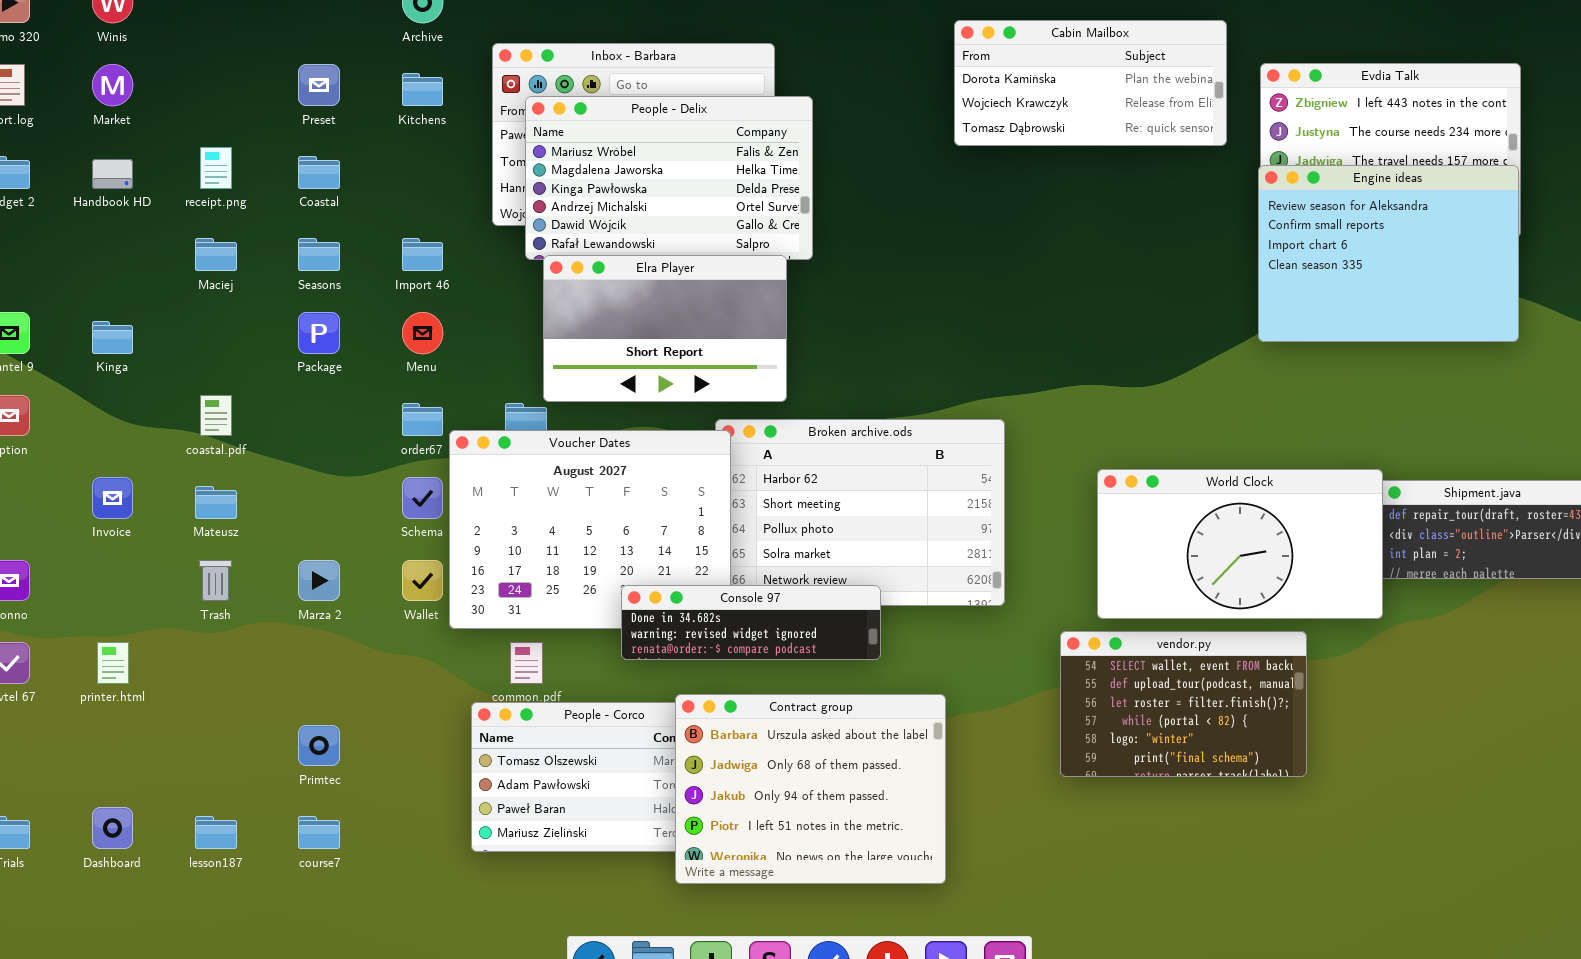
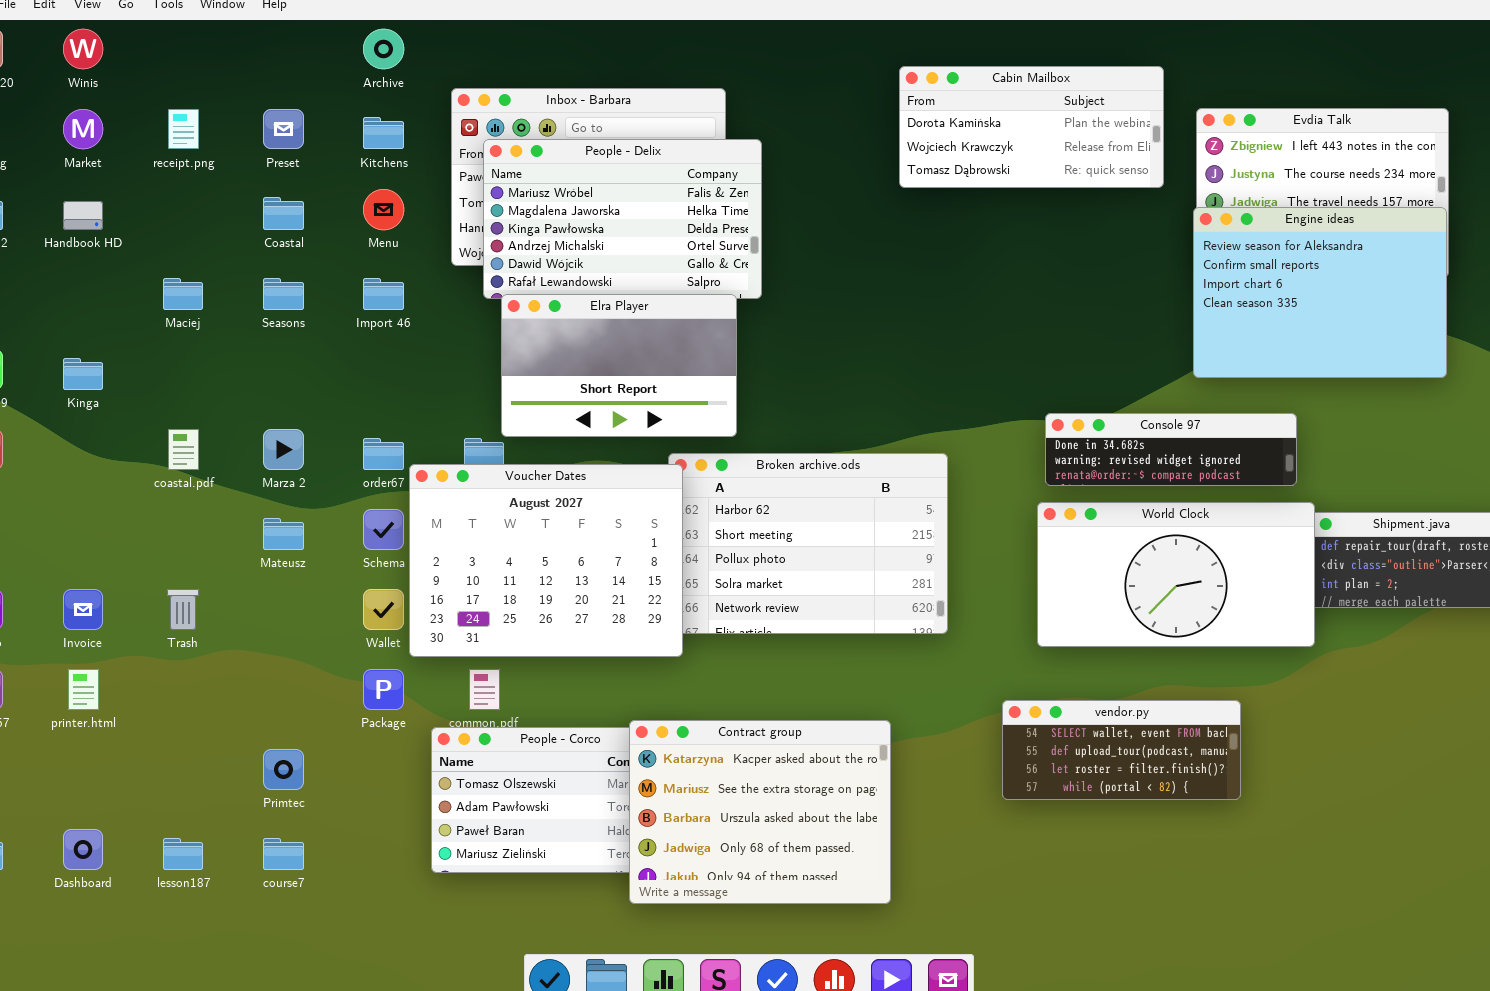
receipt.png: [200,147,232,189] -> [168,109,199,149], moved
Package: [298,312,340,354] -> [363,669,404,710], moved
Menu: [402,312,443,354] -> [363,189,404,230], moved
Invoice: [92,477,133,519] -> [63,589,103,630], moved
Mateusz: [195,486,237,519] -> [263,518,304,550], moved
Marza 2: [298,560,340,601] -> [263,429,304,470], moved
Console 97: [621,585,881,660] -> [1045,413,1297,486], moved
vendor.py: [1060,631,1307,777] -> [1002,700,1241,800], resized
Contract group: [675,694,946,884] -> [629,720,891,904], scrolled up 2 rows

